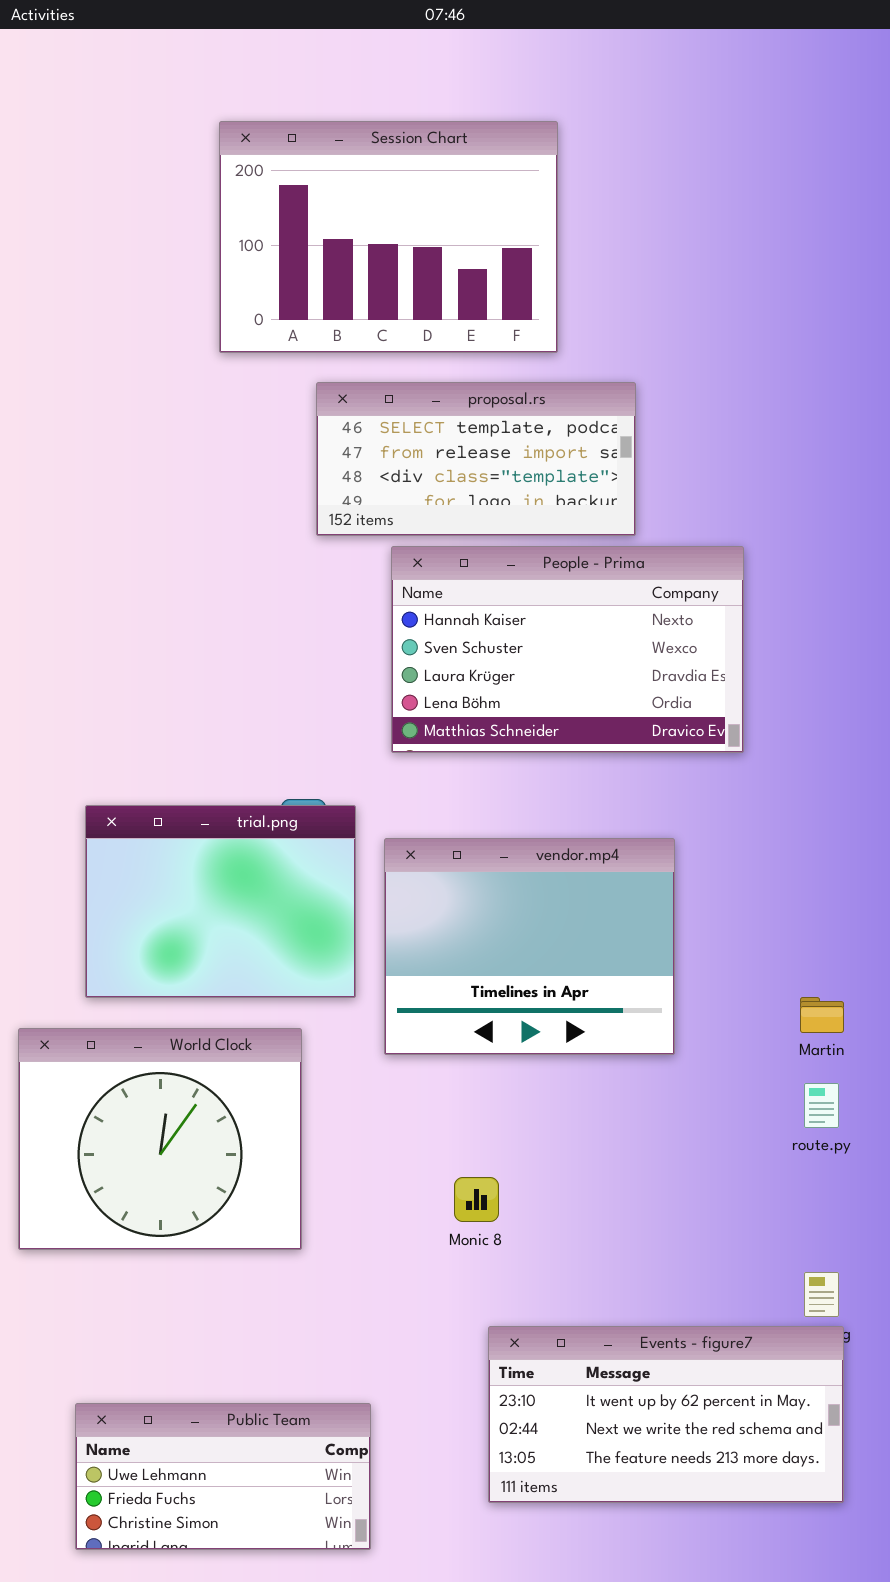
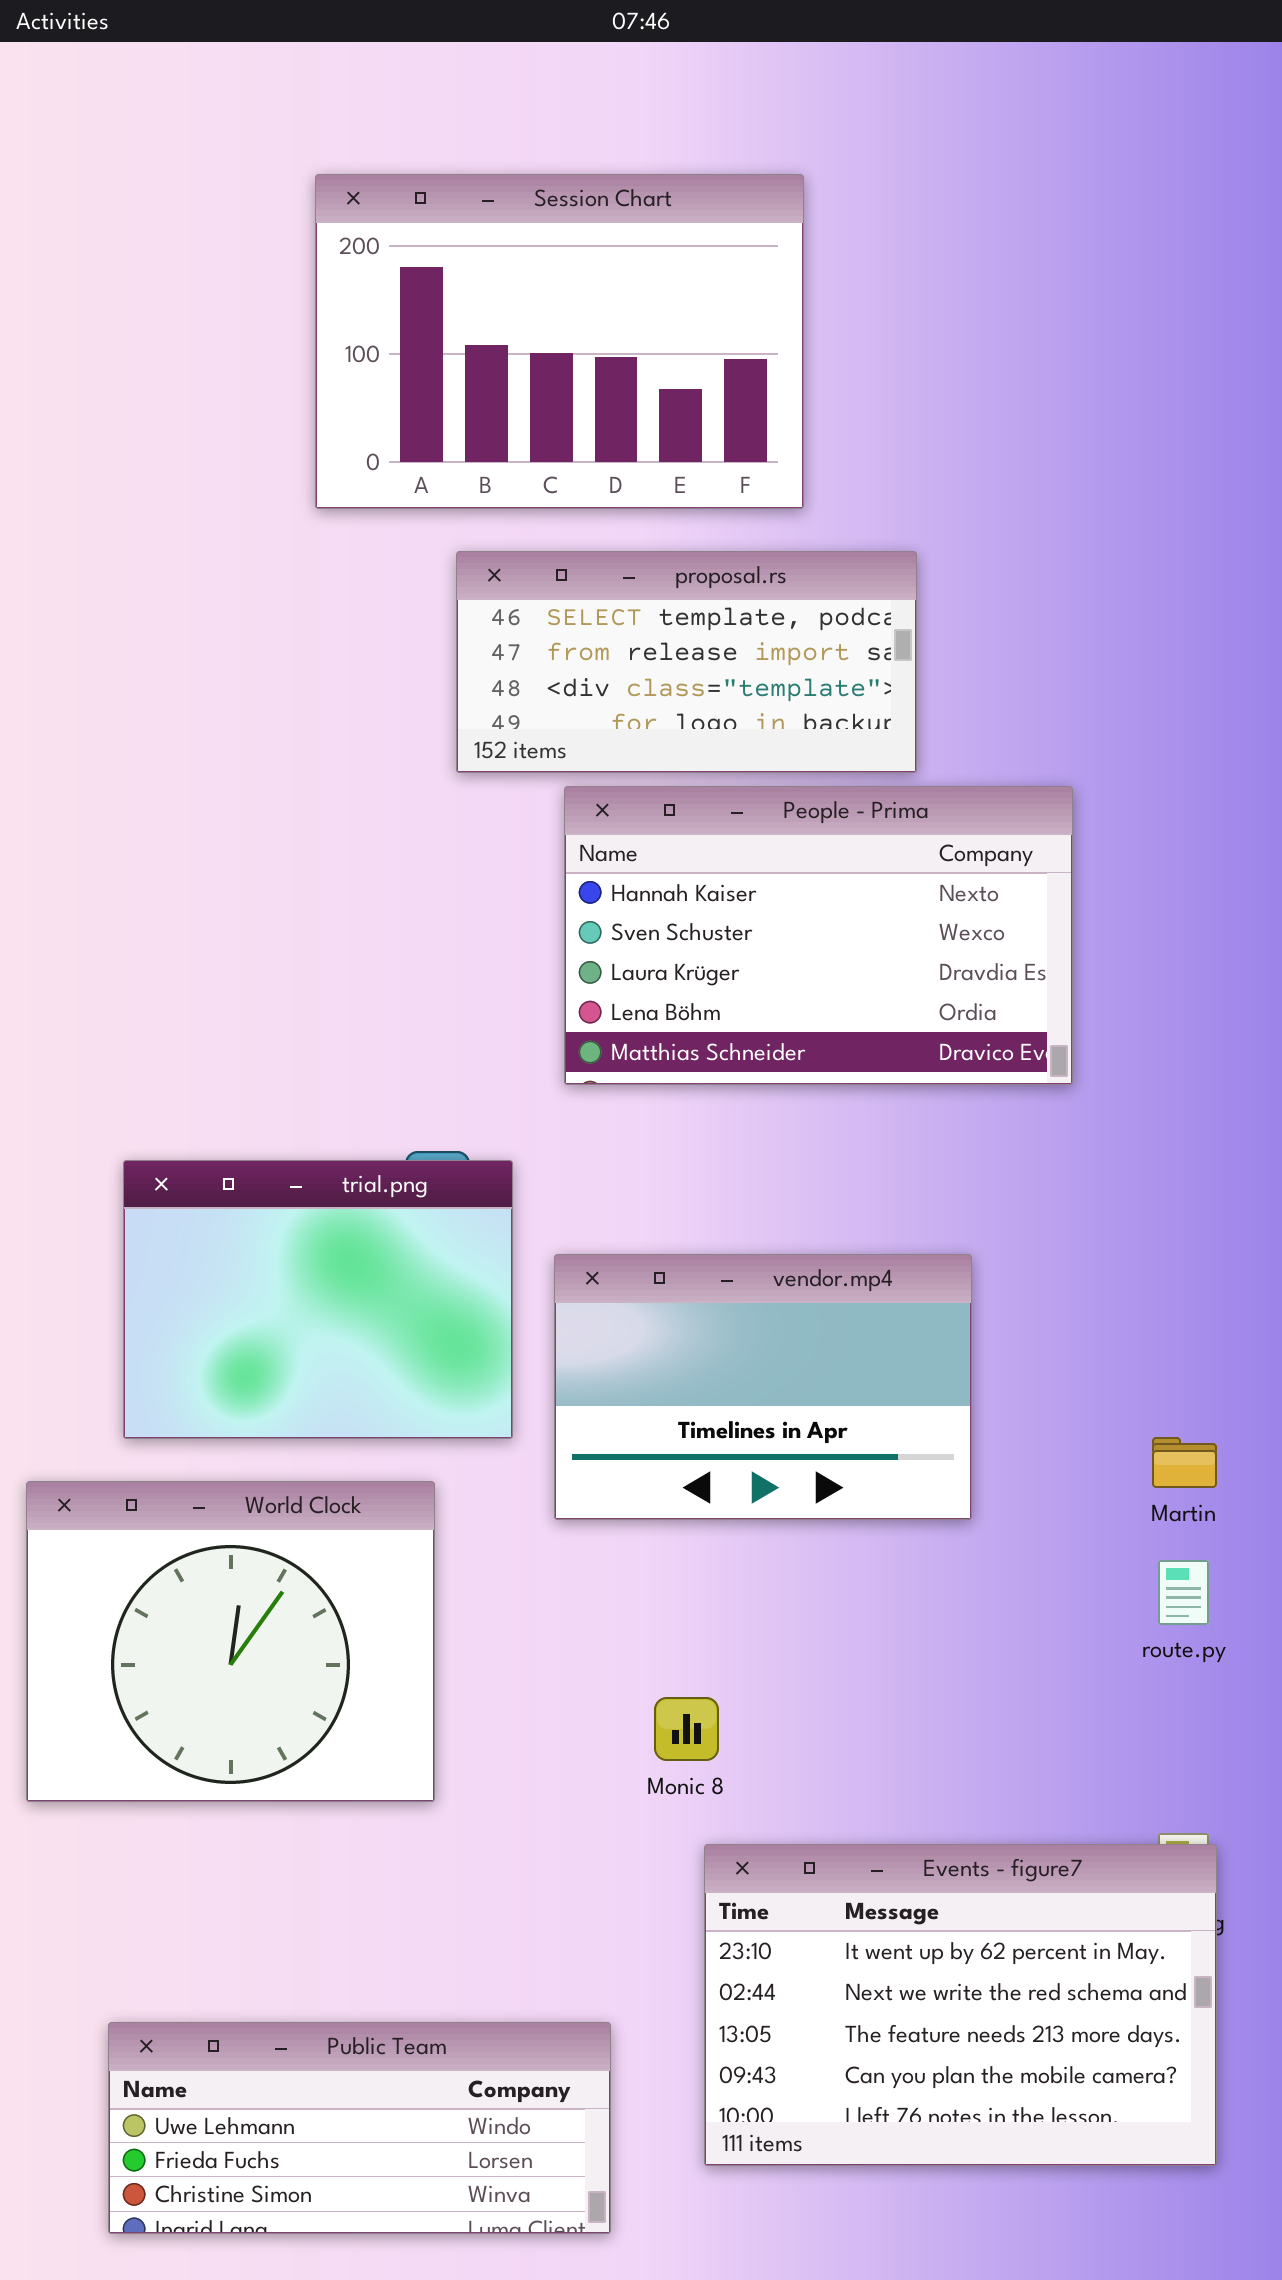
vendor.mp4: [384,838,675,1055] -> [554,1254,972,1520], resized
Events - figure7: [488,1326,844,1503] -> [704,1844,1217,2166], resized
Public Team: [75,1403,371,1550] -> [108,2022,611,2234], resized

